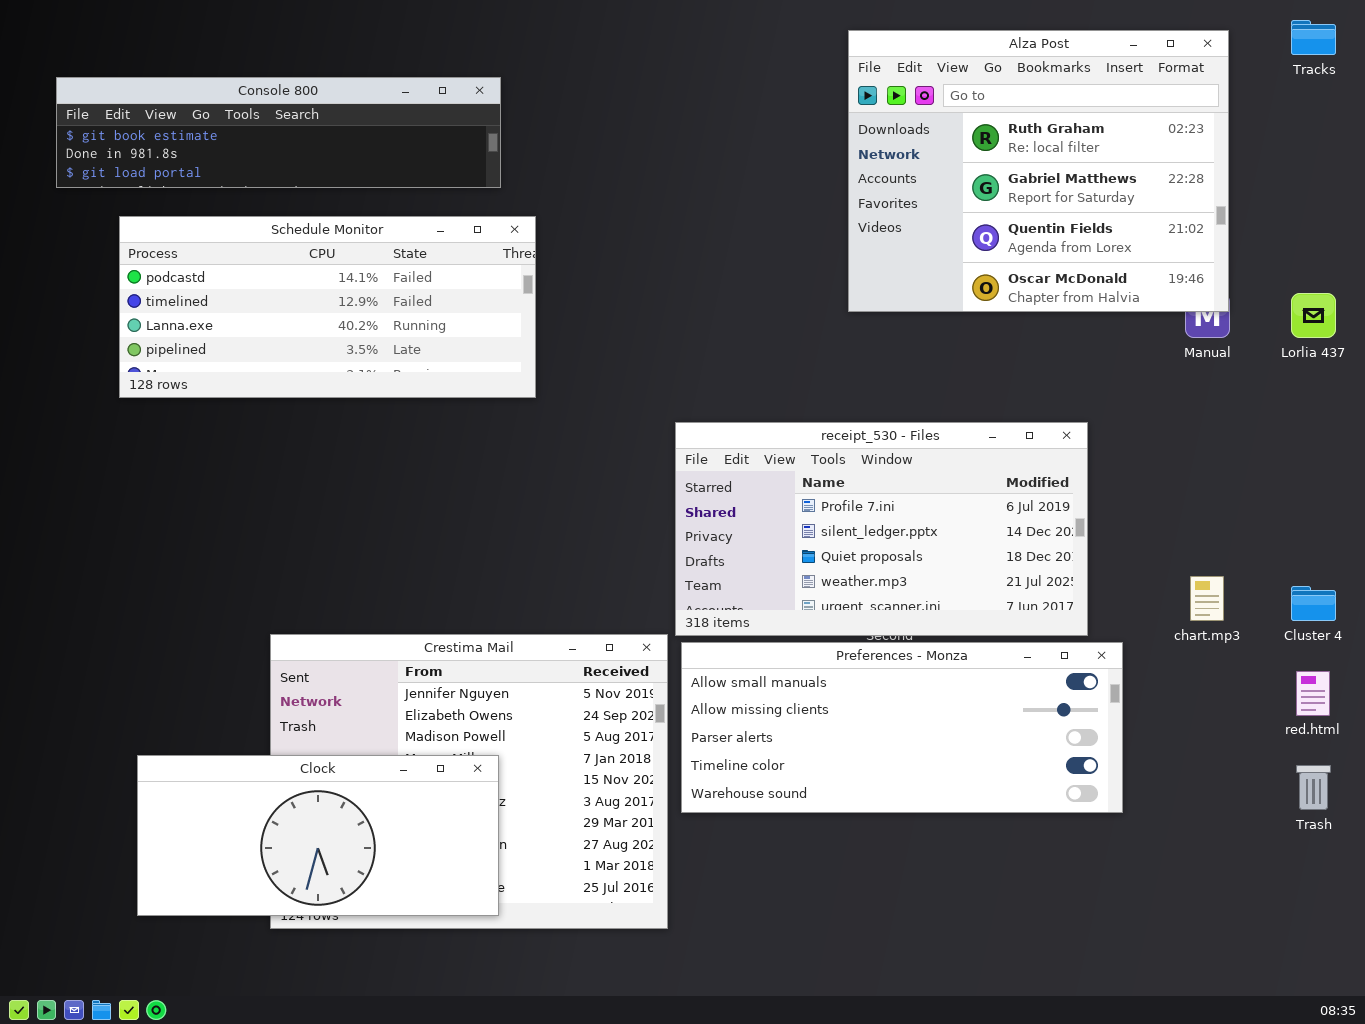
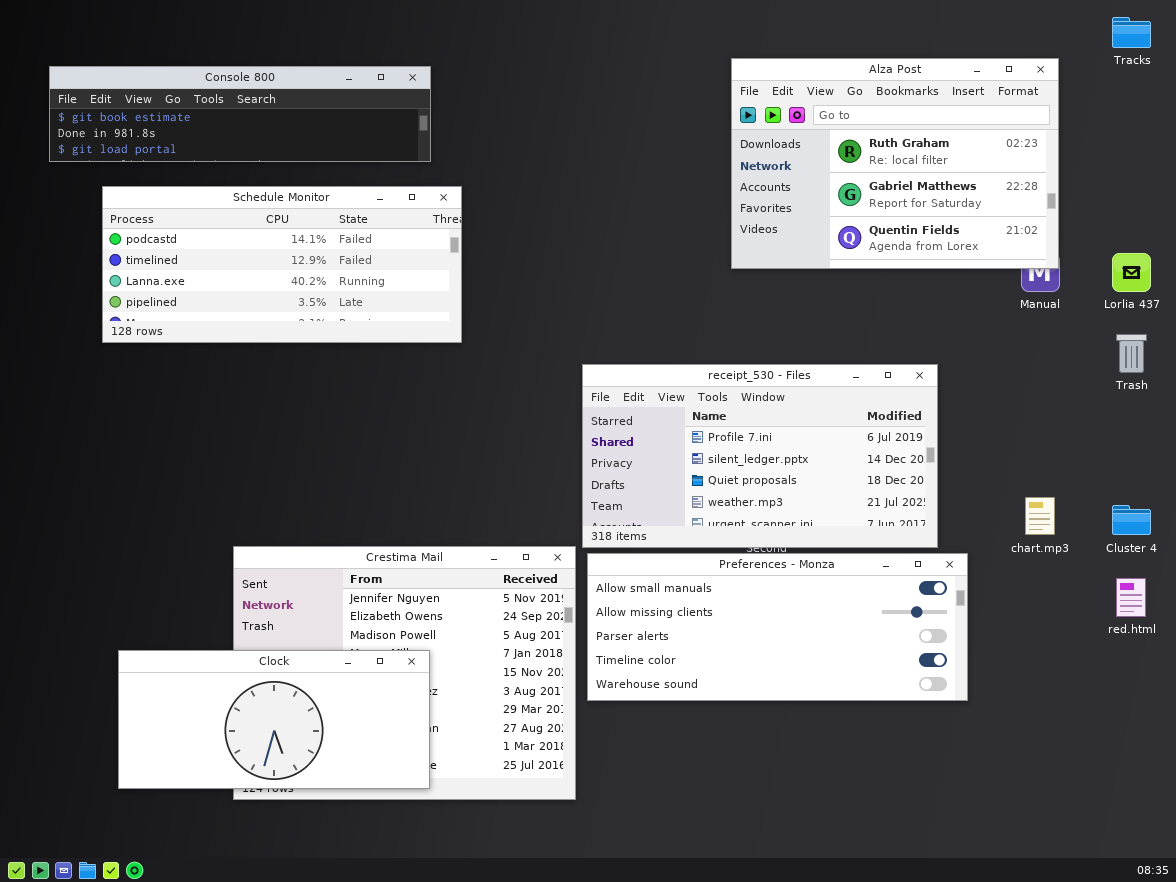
Alza Post: [848,30,1229,312] -> [731,58,1059,269], resized
Trash: [1296,765,1331,810] -> [1116,334,1147,373], moved

